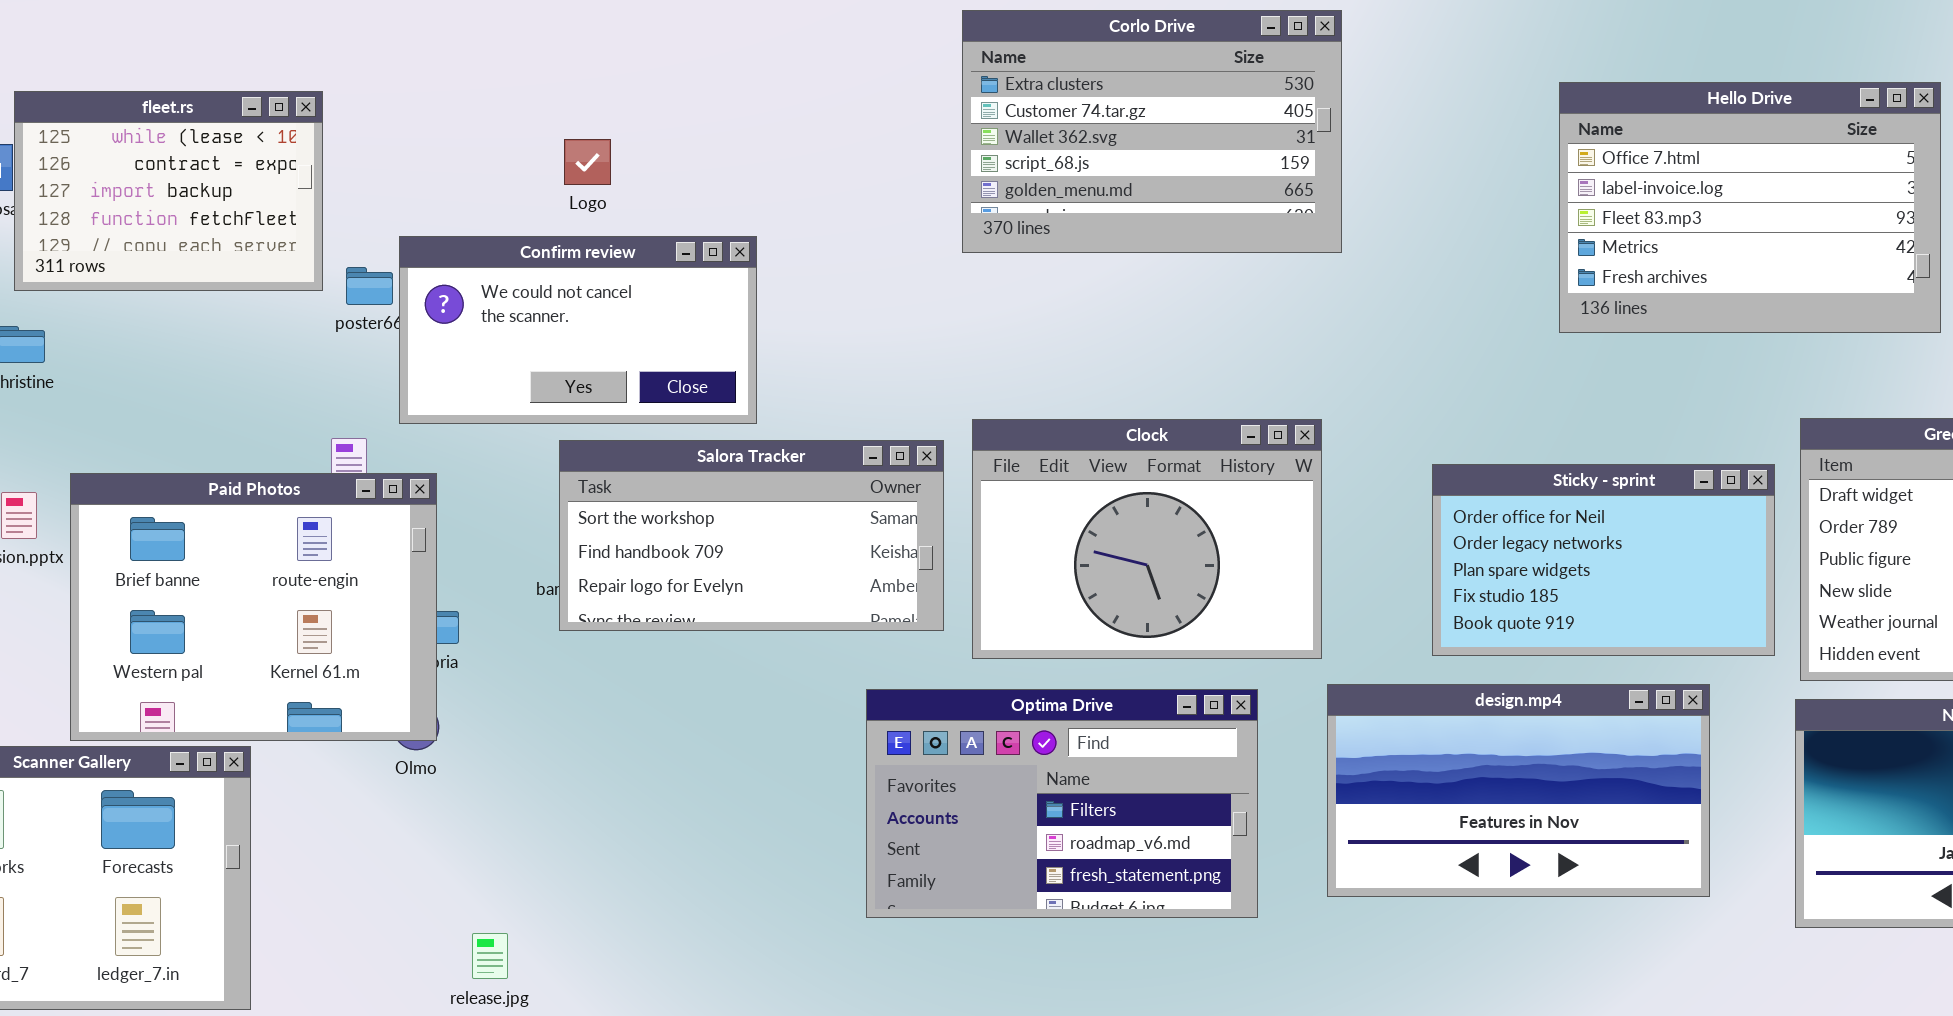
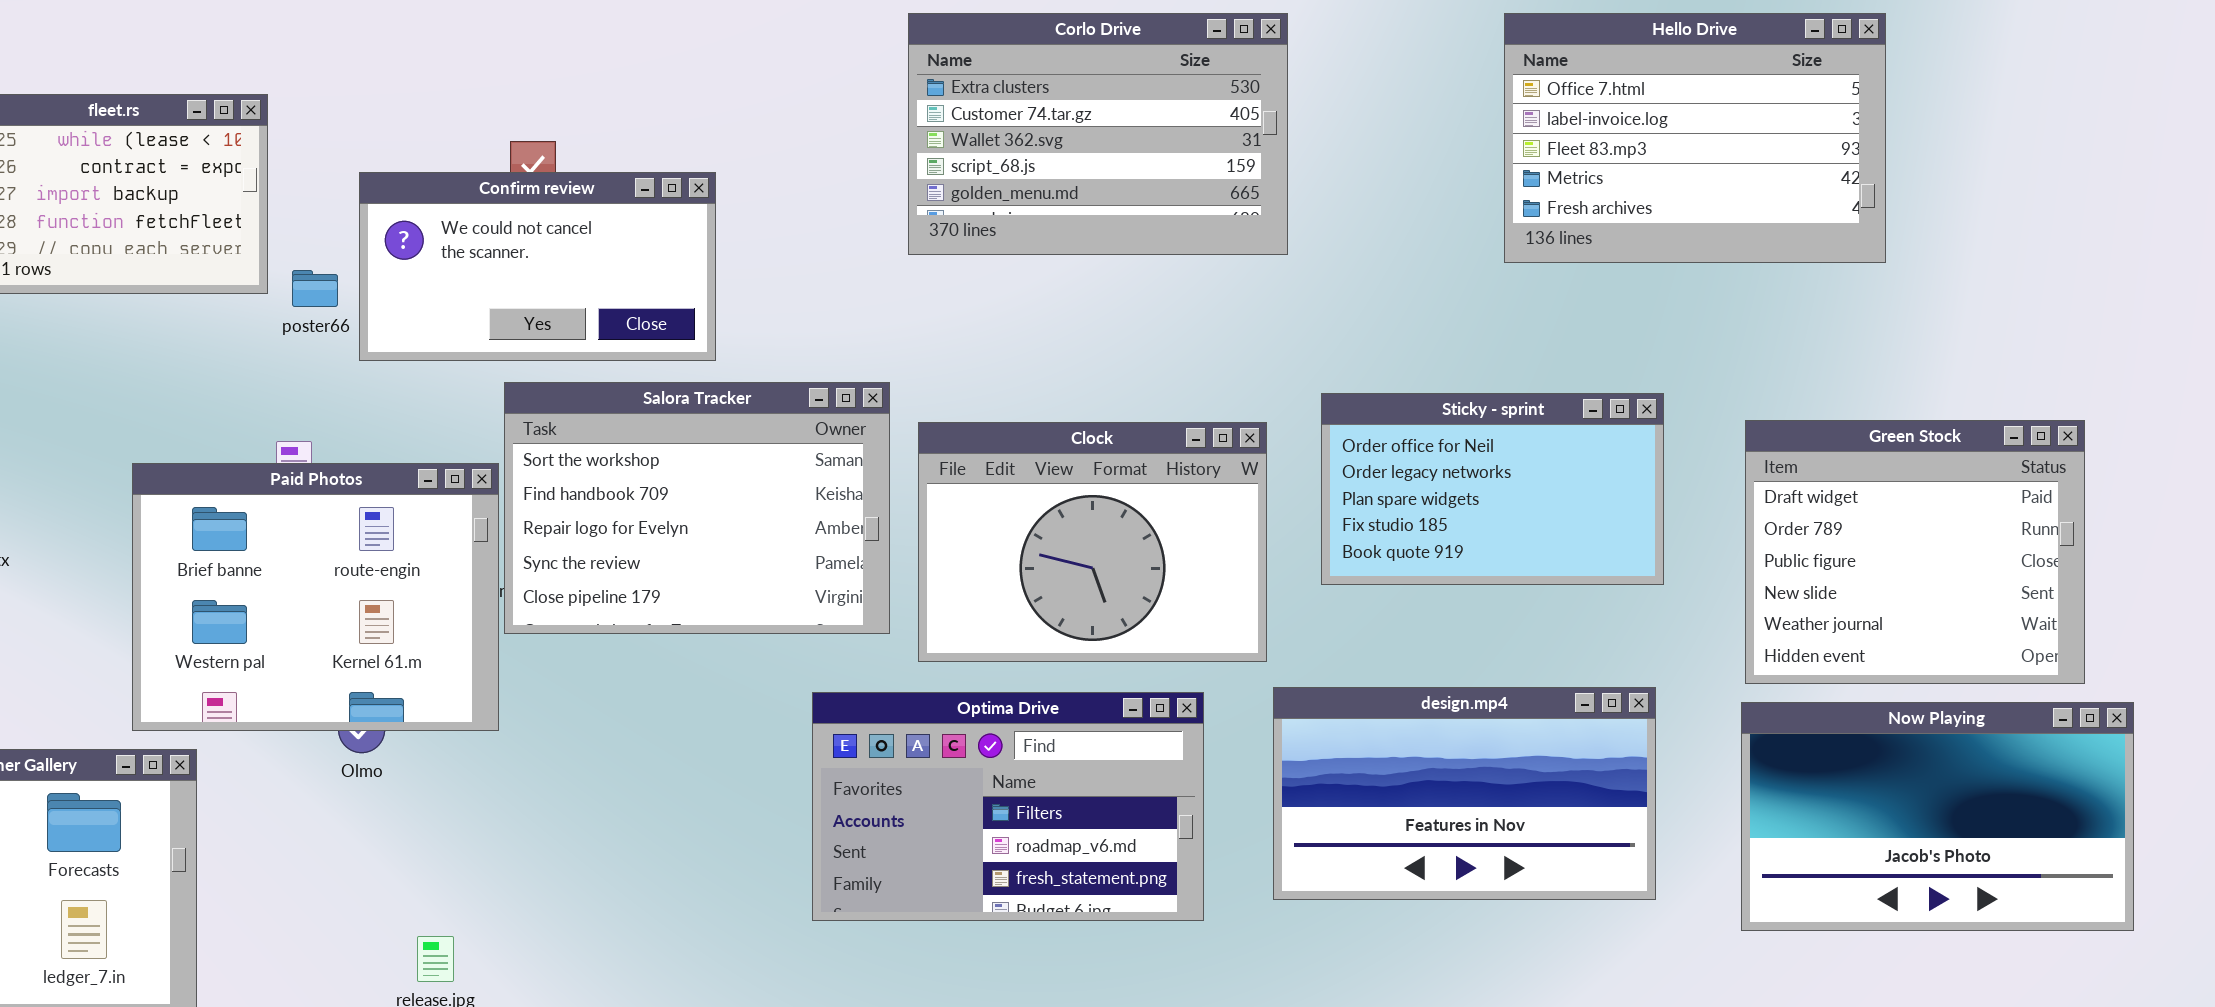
Hello Drive: [1559,82,1941,333] -> [1504,13,1886,263], moved
Confirm review: [399,236,757,424] -> [359,172,716,361], moved
Salora Tracker: [559,440,944,631] -> [504,382,890,634], resized
Sticky - sprint: [1432,464,1775,656] -> [1321,393,1664,585], moved
Paid Photos: [70,473,437,741] -> [132,463,499,731], moved

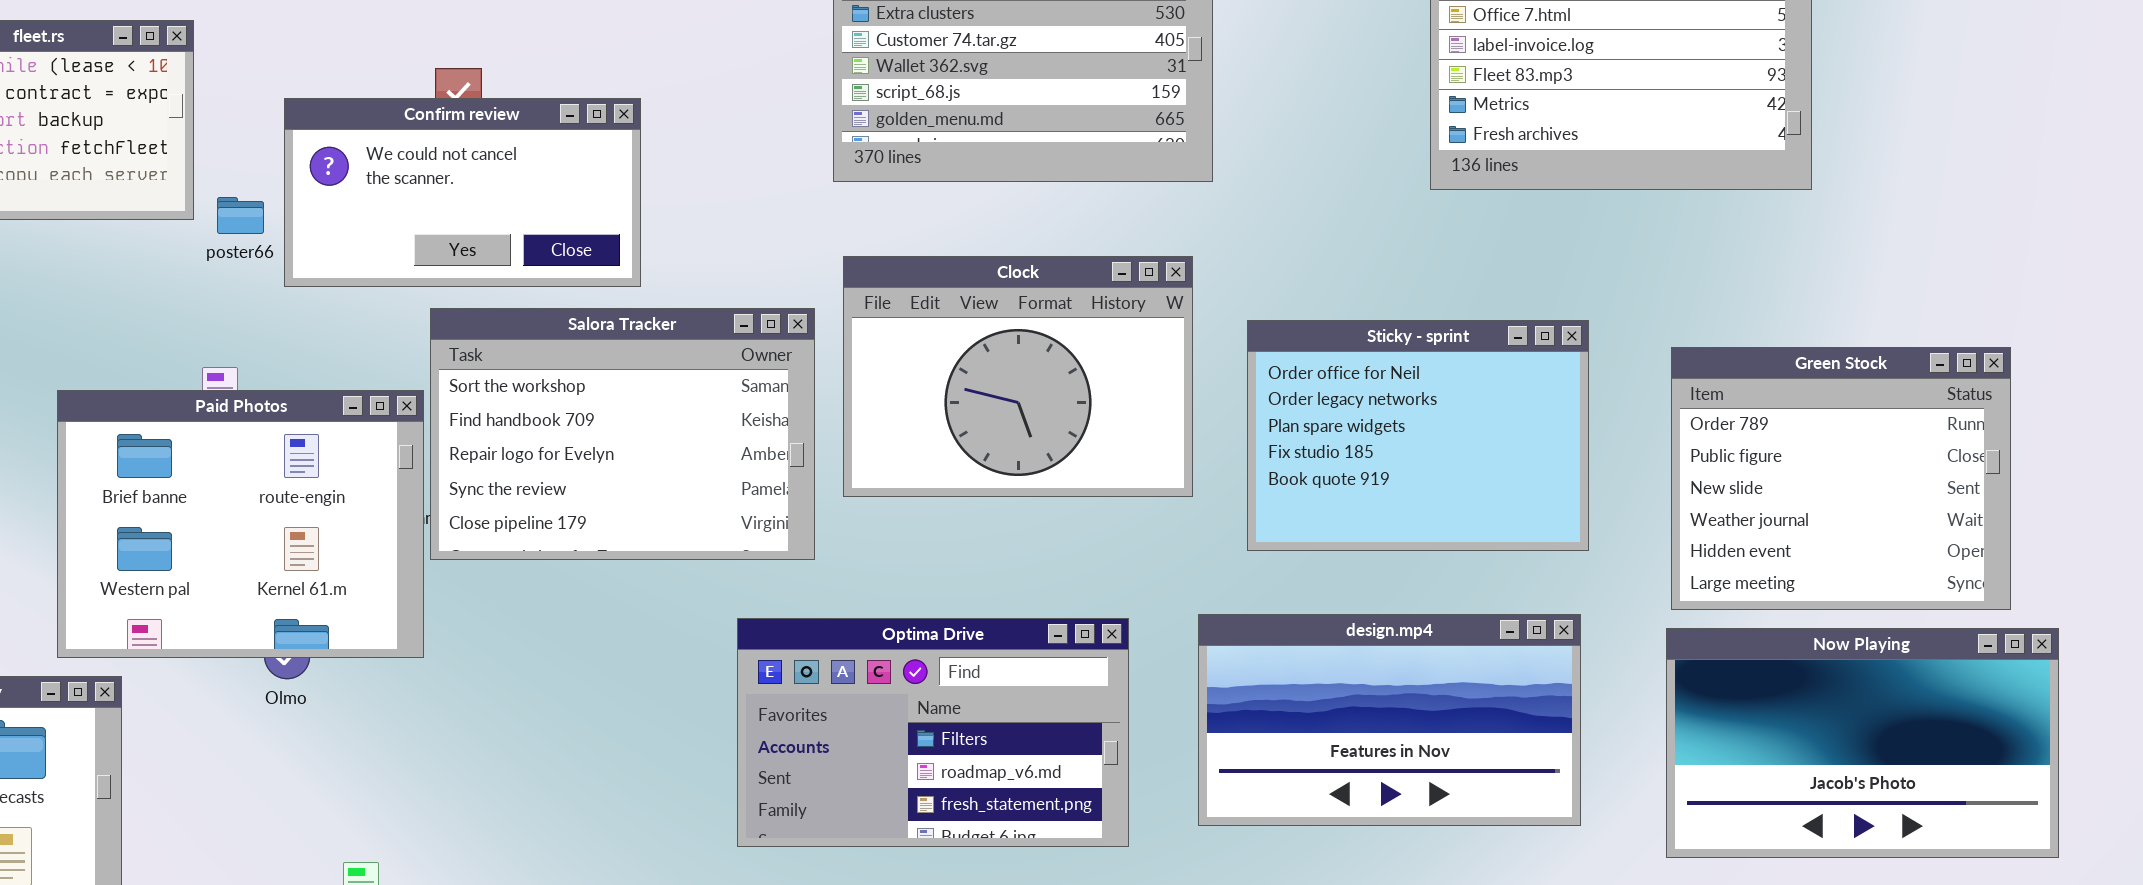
Sticky - sprint: [1321,393,1664,585] -> [1247,320,1589,551], resized
Green Stock: [1745,420,2085,684] -> [1671,347,2011,610], scrolled down 1 row
Clock: [918,422,1267,662] -> [843,256,1193,497], moved

